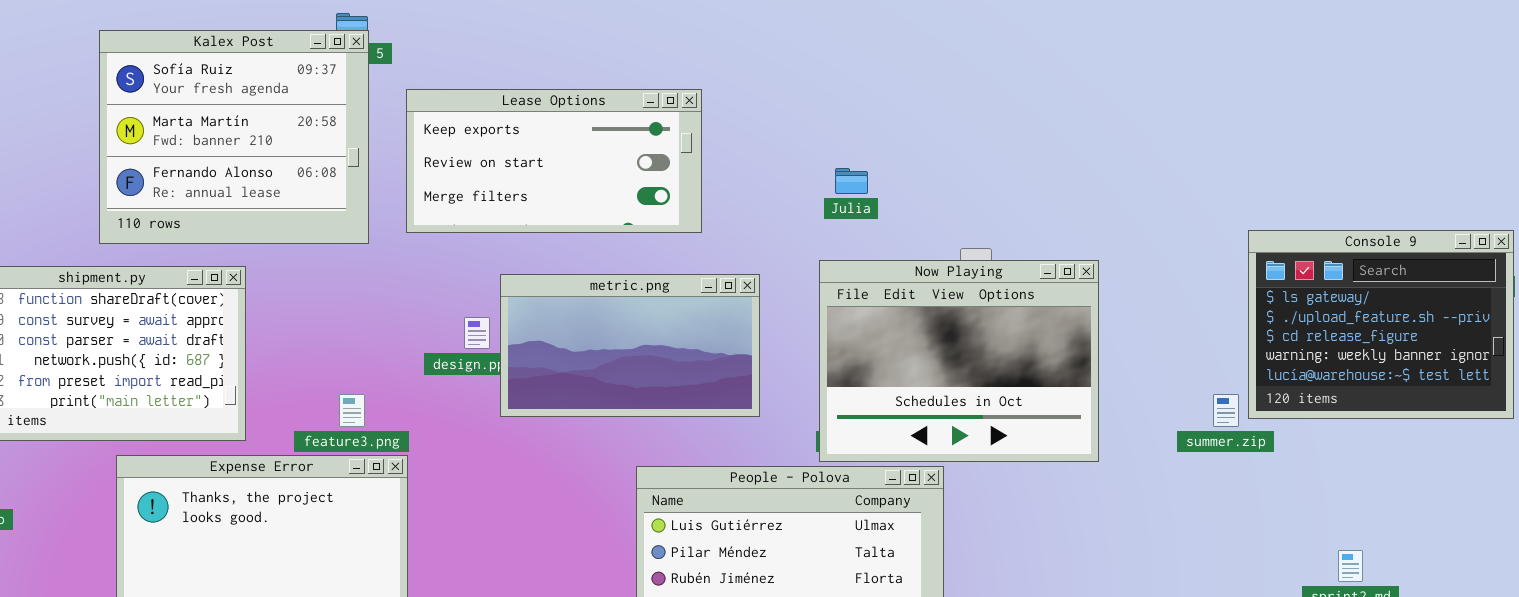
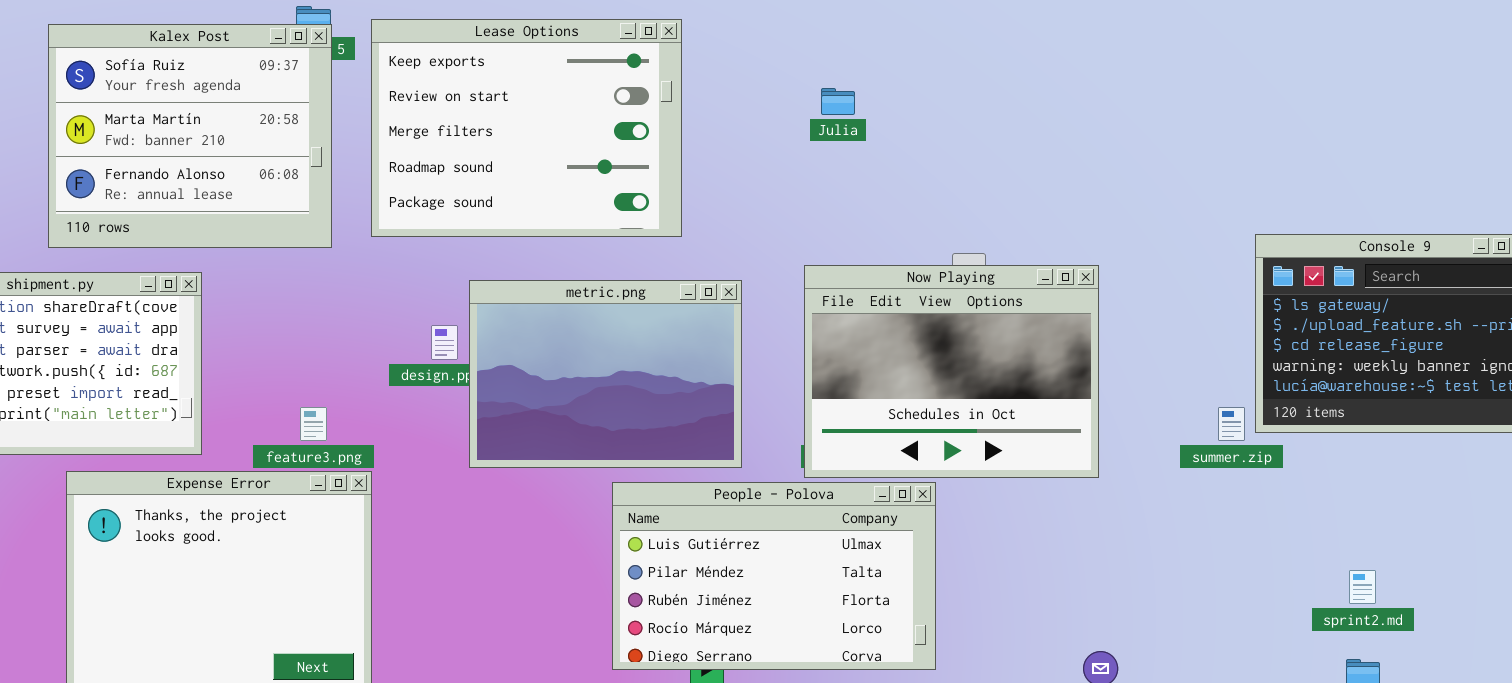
Lease Options: [406,89,702,233] -> [371,19,682,237], resized
Julia: [835,168,868,194] -> [821,88,855,115], moved
metric.png: [500,274,760,417] -> [469,280,742,468], resized

